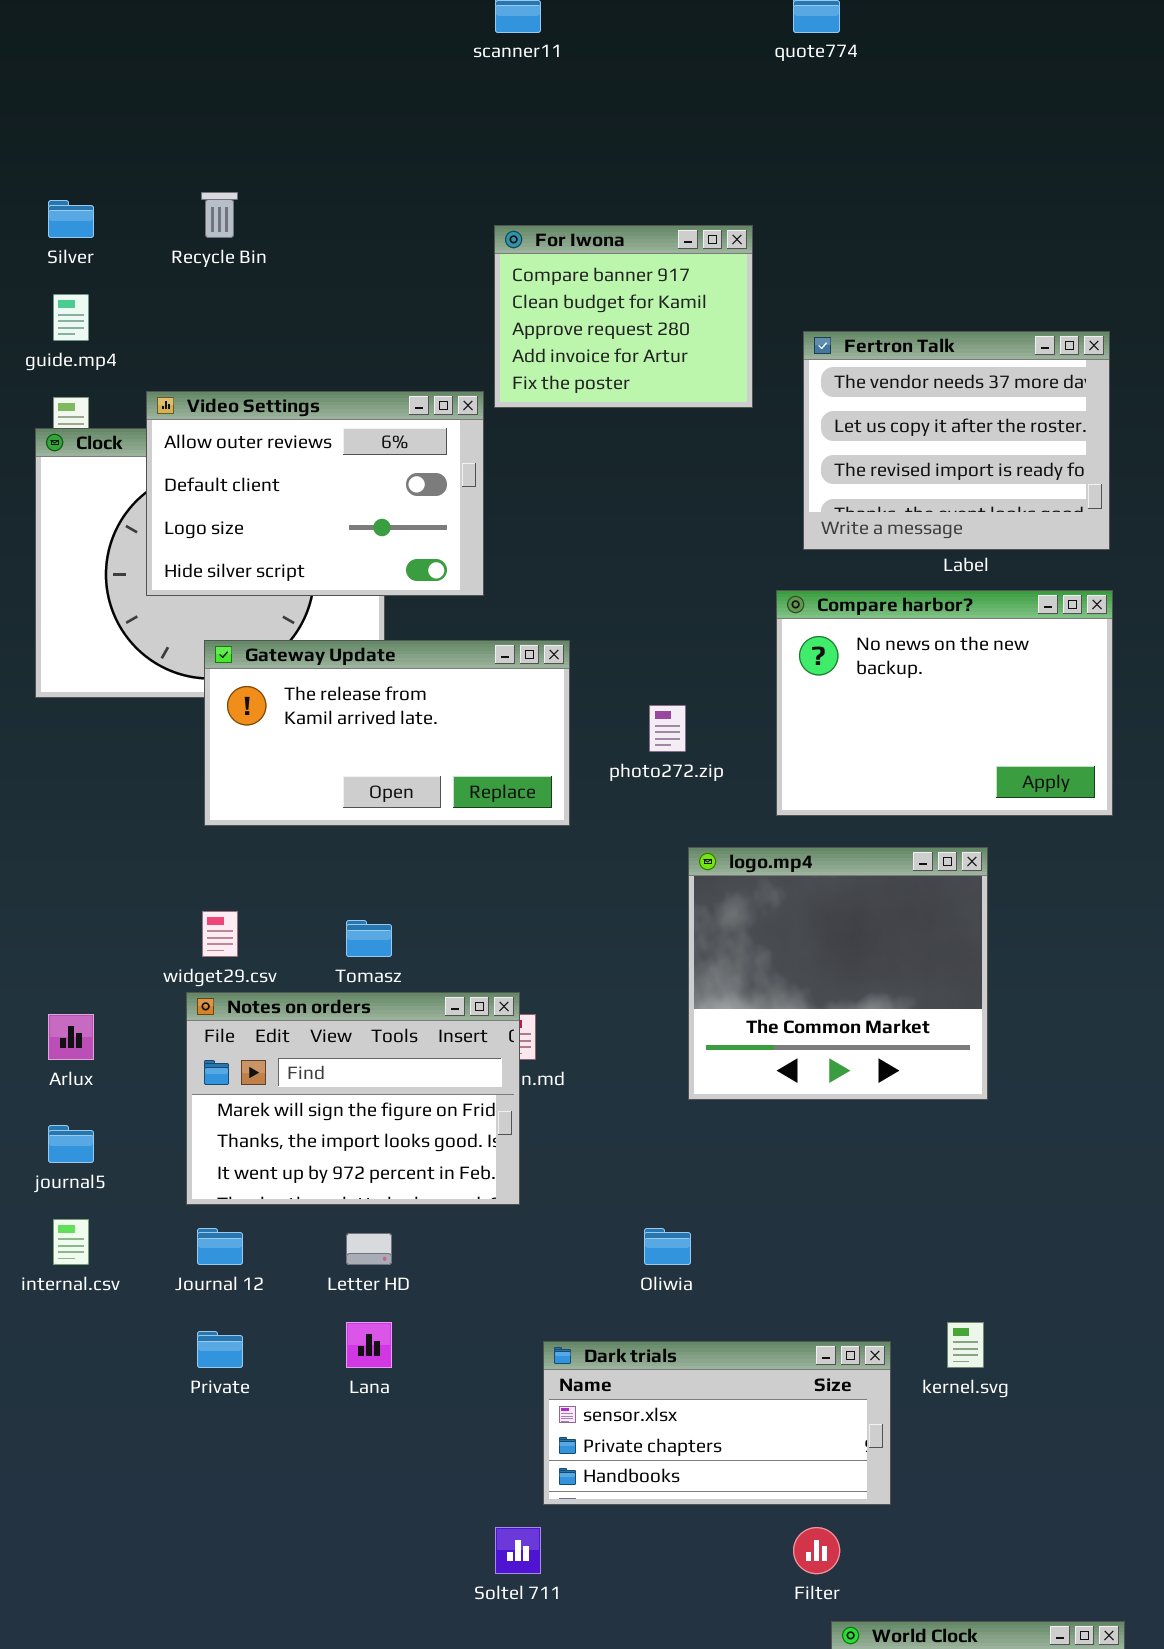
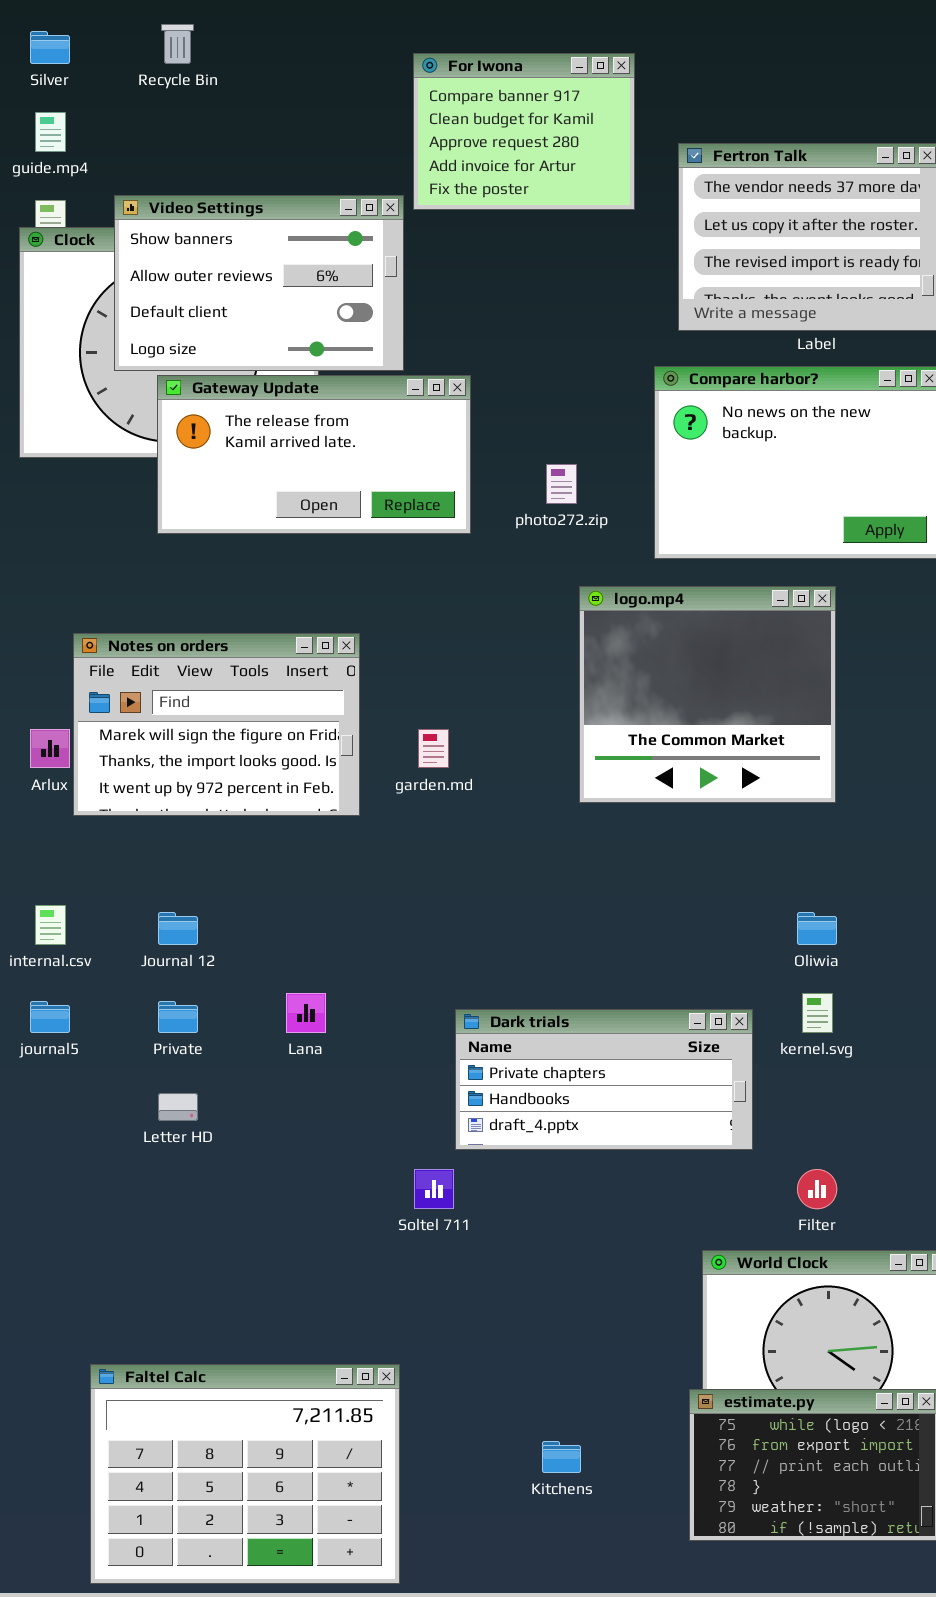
Video Settings: [146,391,484,596] -> [114,195,404,371], scrolled up 1 row
Gateway Update: [204,640,570,826] -> [157,375,471,534], moved
Notes on orders: [186,992,520,1205] -> [73,633,360,816], moved
journal5: [48,1125,94,1163] -> [30,1001,70,1033], moved
Oliwia: [644,1228,691,1265] -> [797,912,837,945], moved
Letter HD: [346,1233,392,1265] -> [158,1093,198,1121], moved
Dark trials: [543,1341,891,1505] -> [455,1009,753,1150], scrolled down 1 row
Filter: [793,1527,840,1574] -> [797,1169,837,1209], moved

